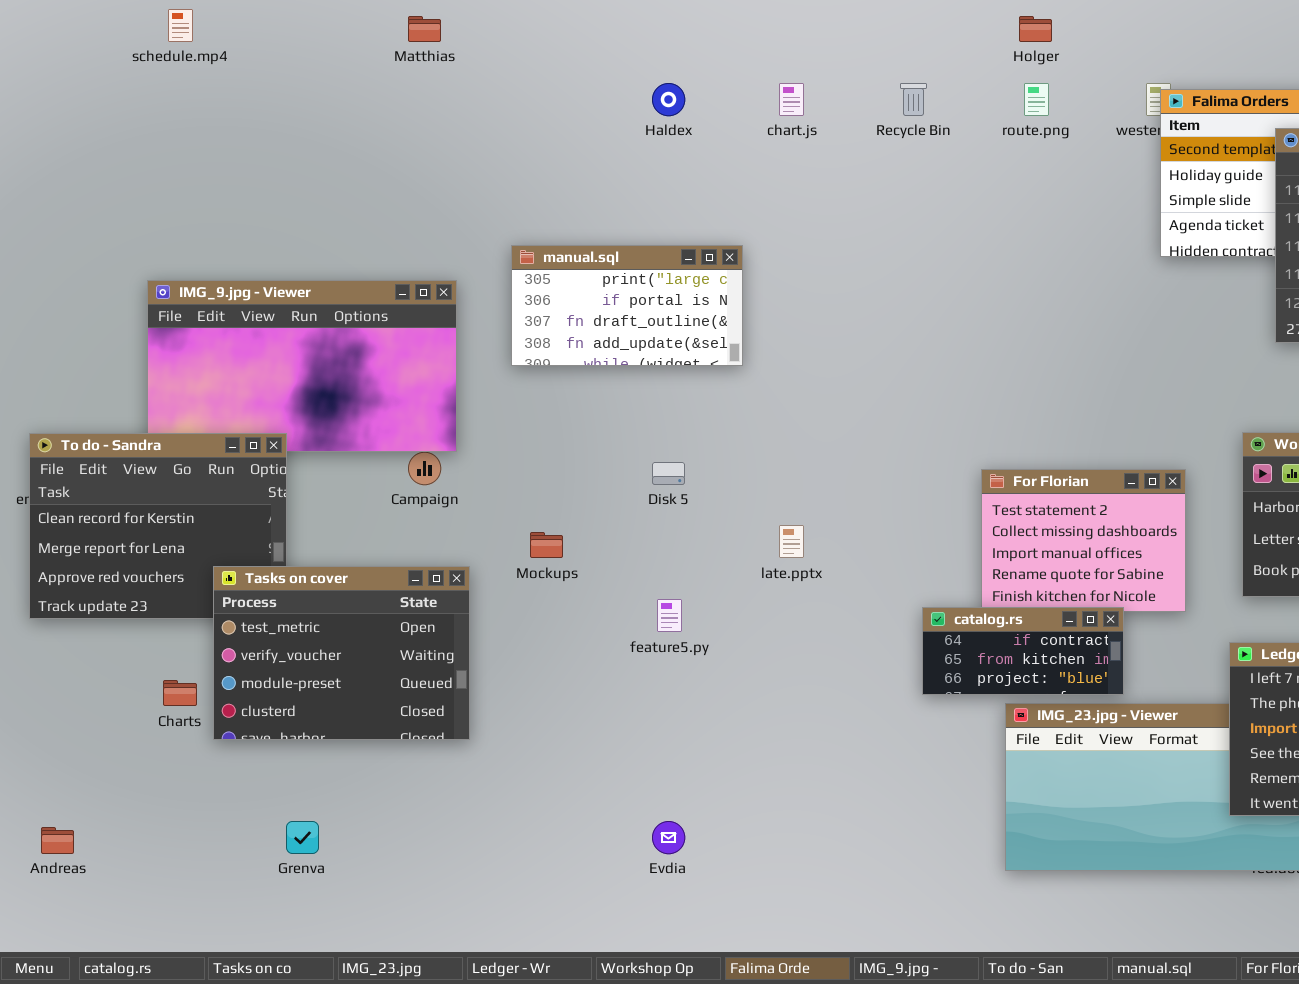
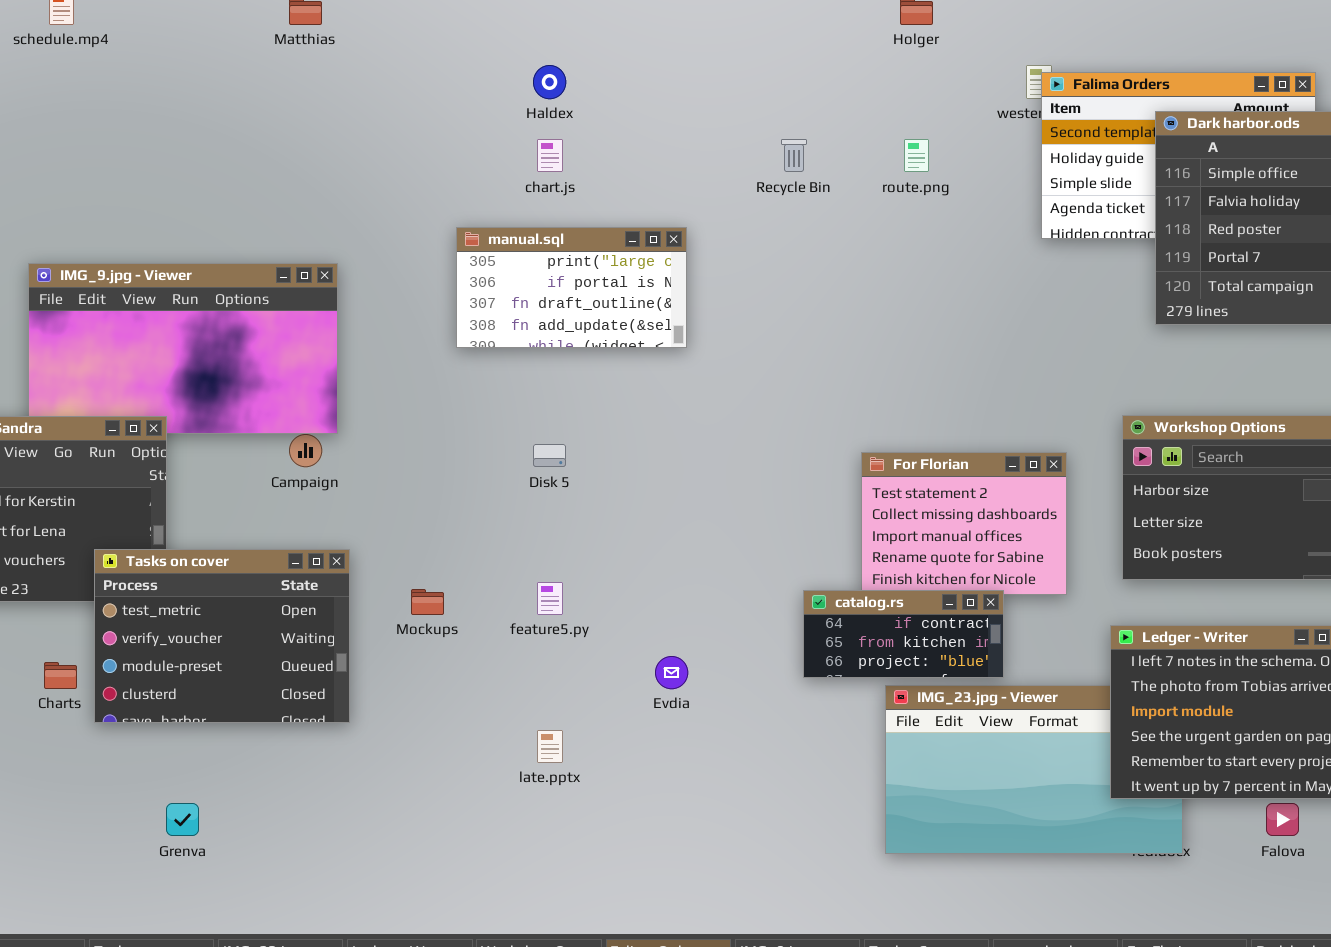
chart.js: [779,83,804,116] -> [537,139,563,172], moved
Recycle Bin: [900,83,927,116] -> [781,139,807,172], moved
route.png: [1024,83,1049,116] -> [904,139,929,172], moved
manual.sql: [511,245,743,366] -> [456,227,687,348], moved
late.pptx: [779,525,804,558] -> [537,730,563,763], moved
Mockups: [530,532,563,558] -> [411,589,444,615], moved
Evdia: [652,821,685,854] -> [655,656,688,689], moved

